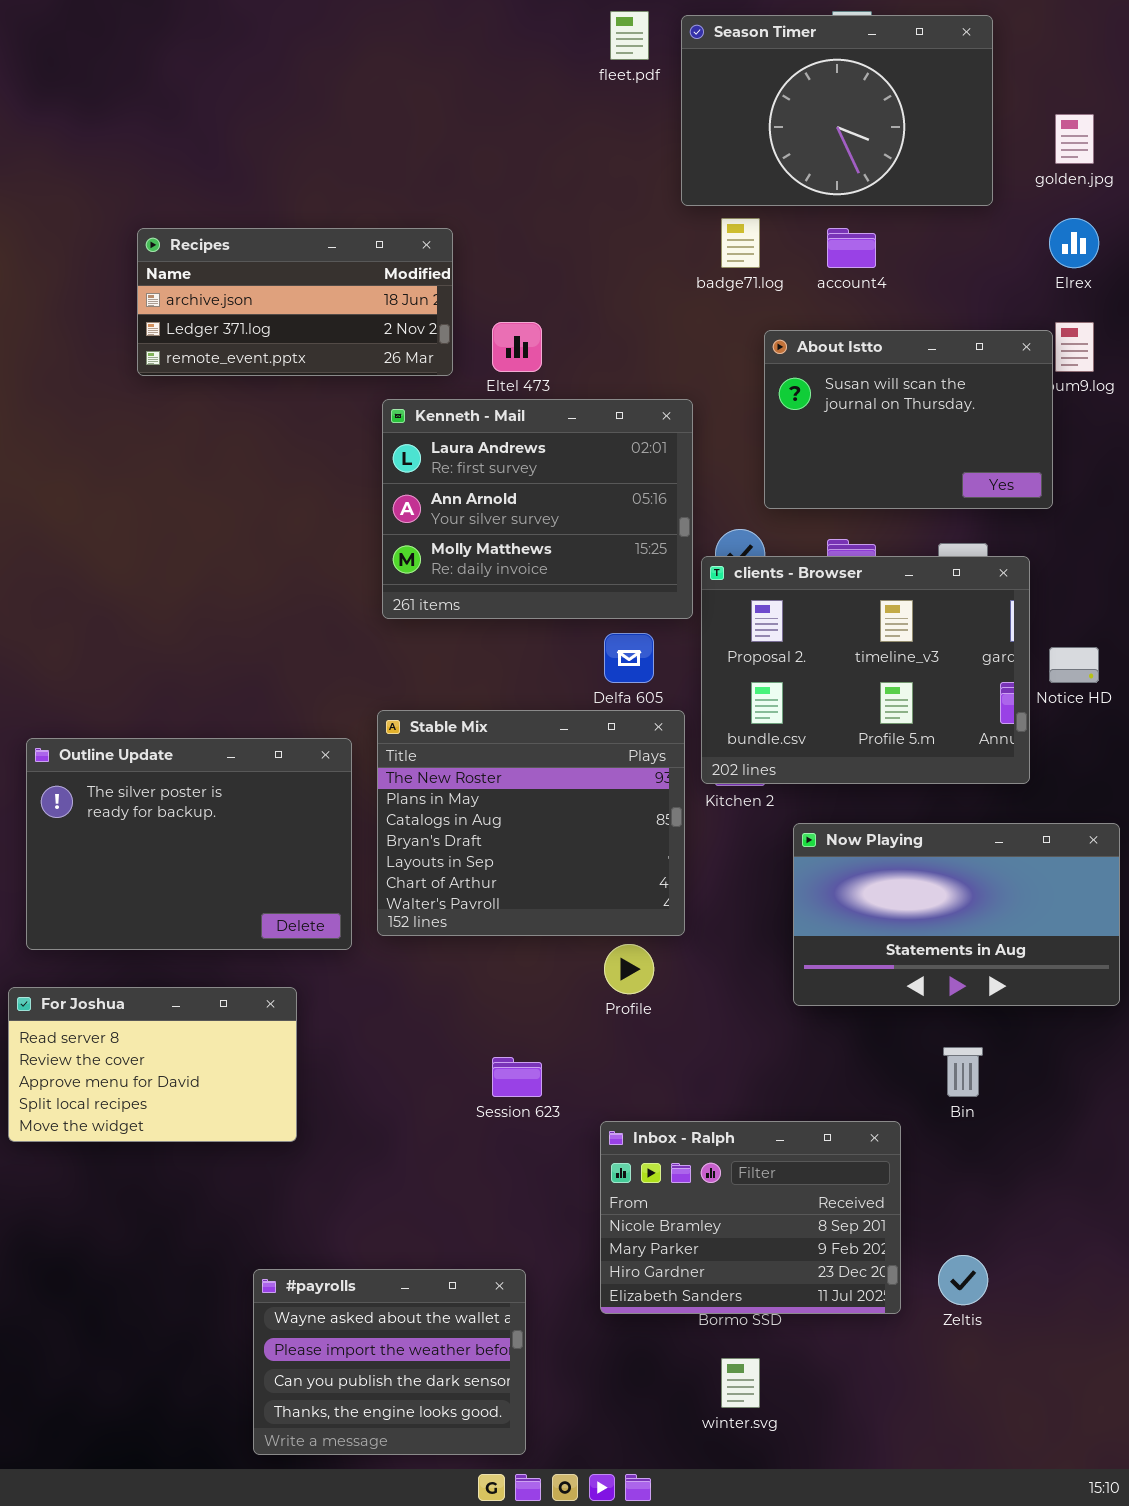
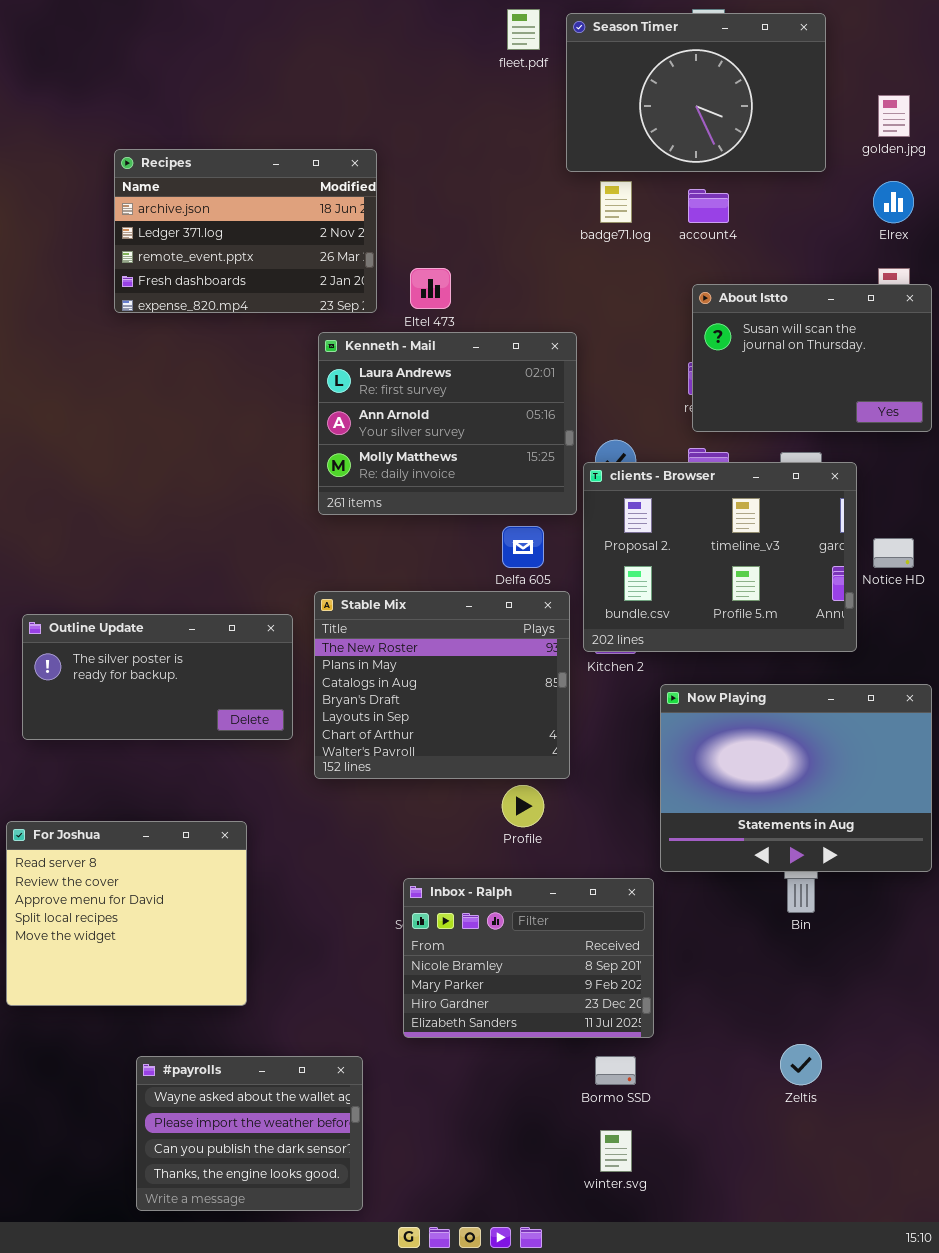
Recipes: [137,228,453,376] -> [114,149,377,313], resized
About Istto: [764,330,1053,509] -> [692,284,932,432], moved
Outline Update: [26,738,352,950] -> [22,614,293,740], resized
Now Playing: [793,823,1120,1006] -> [660,684,932,872], resized
For Joshua: [8,987,297,1142] -> [6,821,247,1006], resized
Inbox - Ralph: [600,1121,901,1314] -> [403,878,654,1038], moved
#payrolls: [253,1269,526,1455] -> [136,1056,363,1211], moved

